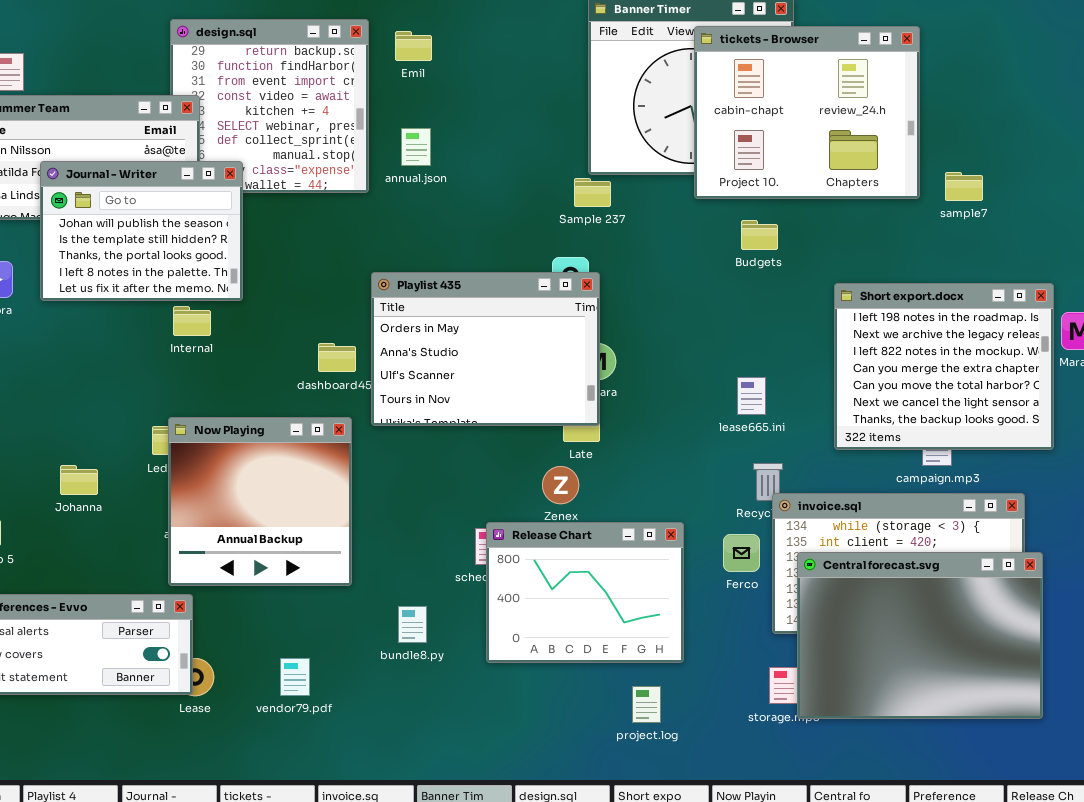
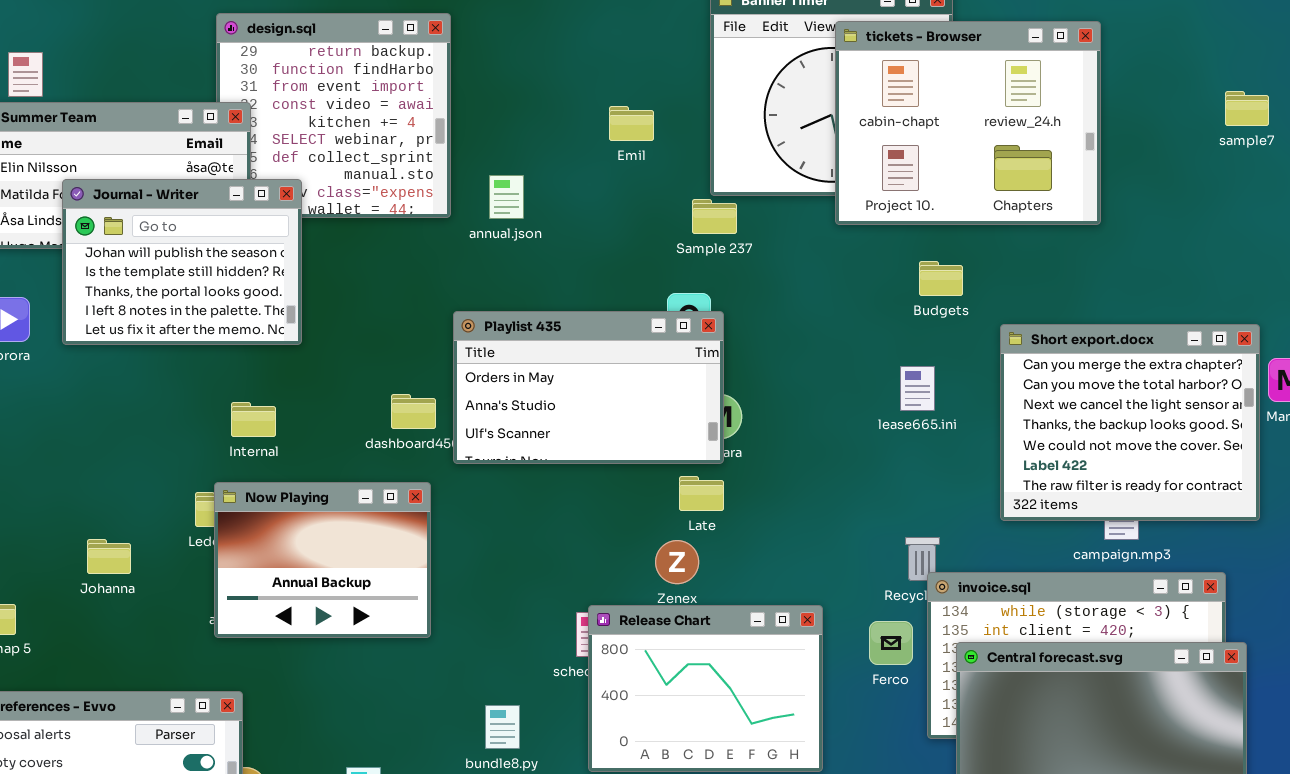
Emil: [395,31,432,61] -> [609,106,654,141], moved
annual.json: [401,128,431,166] -> [489,175,524,219], moved
sample7: [945,172,983,201] -> [1225,91,1269,126], moved
Budgets: [741,220,778,250] -> [919,261,963,296], moved
Playlist 435: [371,272,600,426] -> [453,311,724,464], resized
Short export.docx: [834,283,1054,450] -> [1000,324,1260,521], scrolled down 3 rows
Internal: [173,306,211,336] -> [231,402,276,437], moved
lease665.ini: [737,377,766,415] -> [900,366,935,411], moved
Now Playing: [168,417,352,586] -> [214,482,431,638], resized

